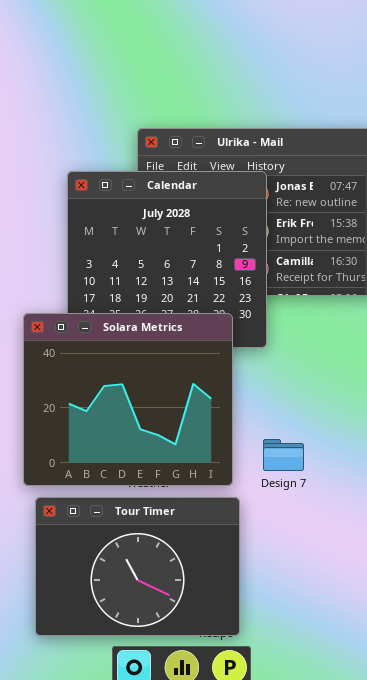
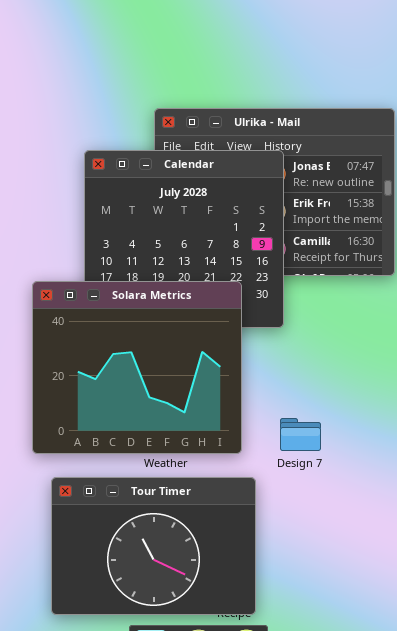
Solara Metrics: [23,313,233,486] -> [32,281,242,454], moved

